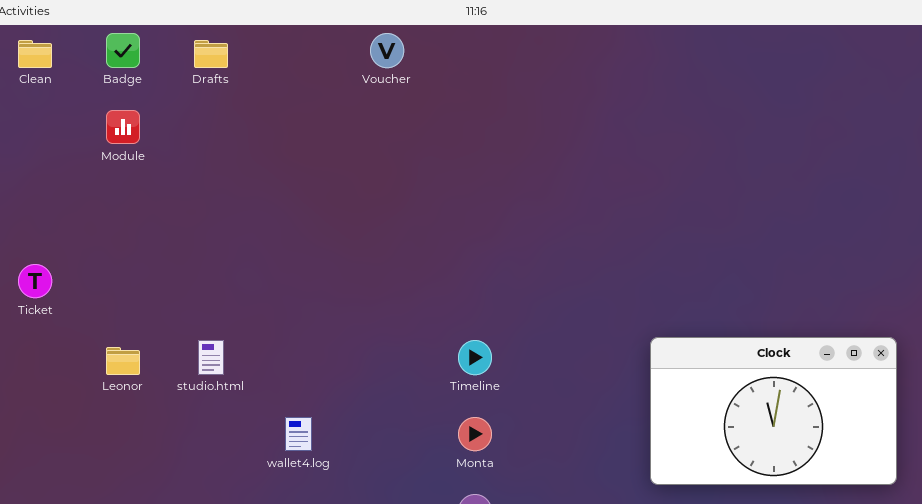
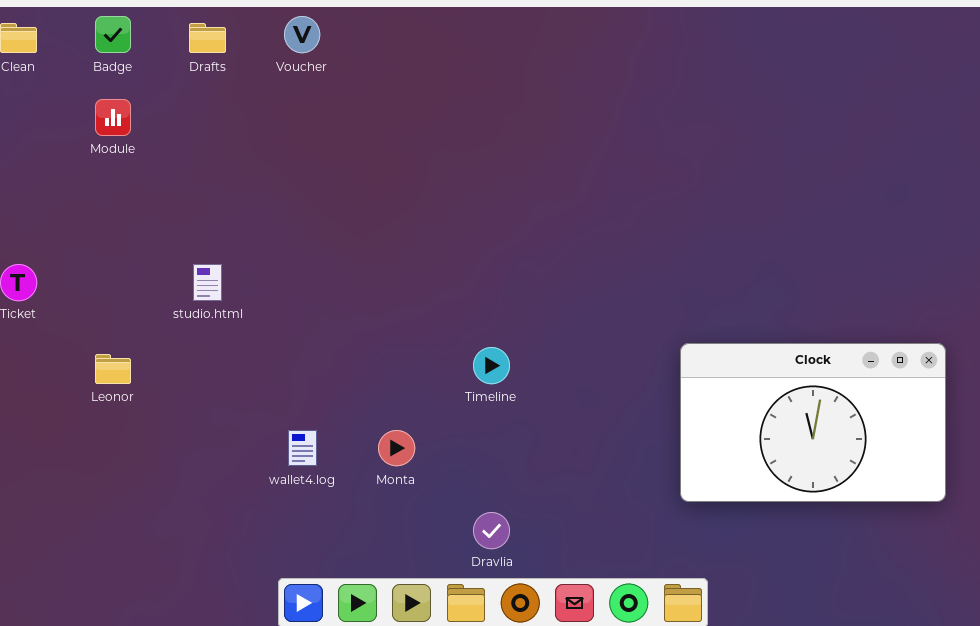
Voucher: [370,33,404,68] -> [284,16,320,53], moved
studio.html: [198,340,224,375] -> [193,264,222,301], moved
Monta: [458,417,492,451] -> [378,430,415,466], moved

